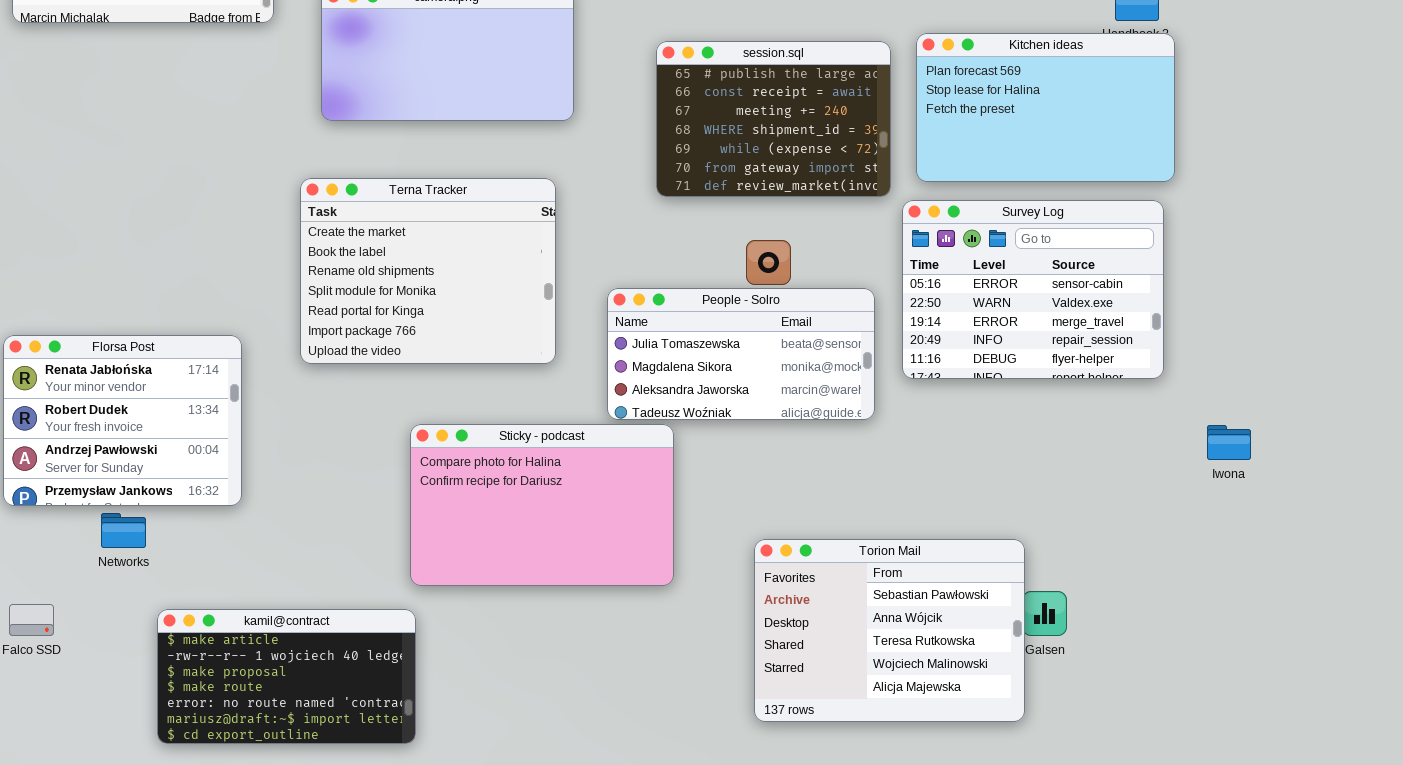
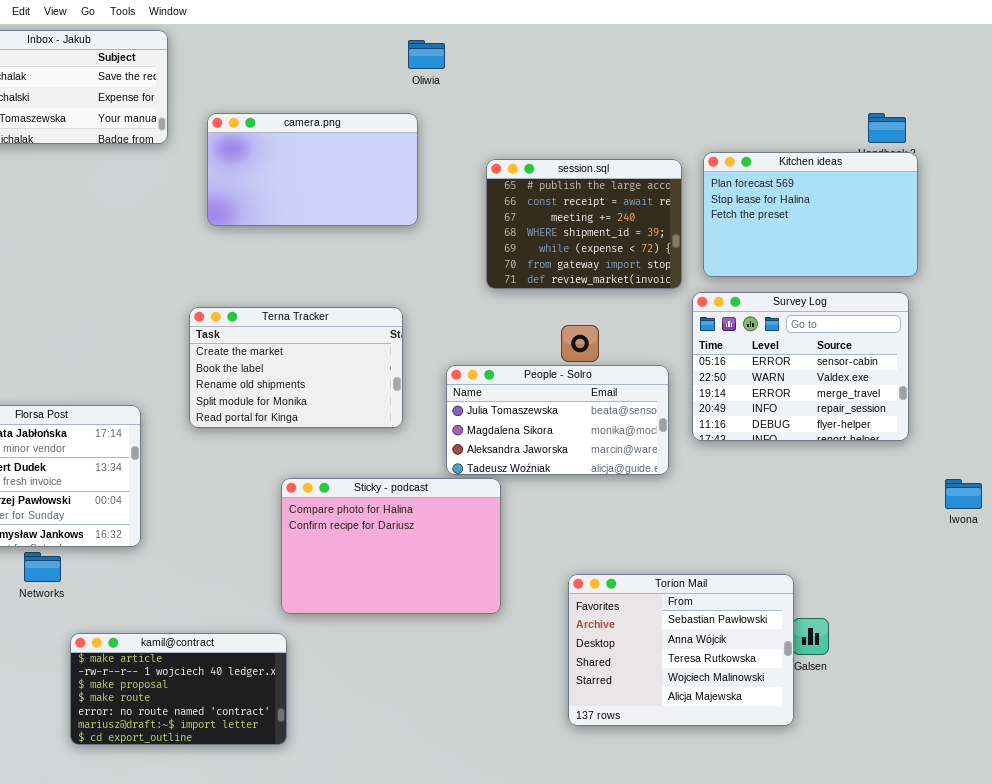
Terna Tracker: [300,178,556,364] -> [189,307,403,428], resized

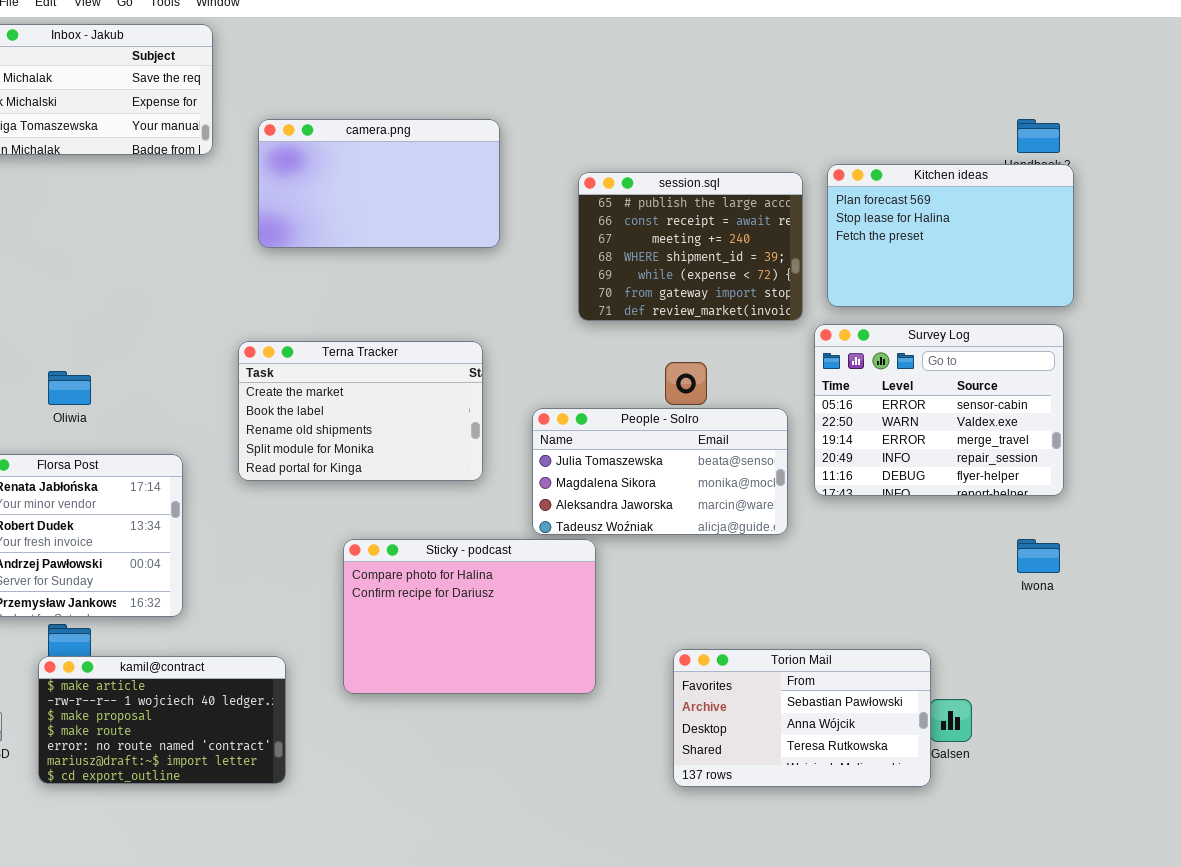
Oliwia: [408,40,445,69] -> [48,371,91,405], moved
Iwona: [945,479,982,509] -> [1017,539,1060,573], moved
Torion Mail: [568,574,794,726] -> [673,649,931,787], resized
kamil@contract: [70,633,287,745] -> [38,656,286,784], moved

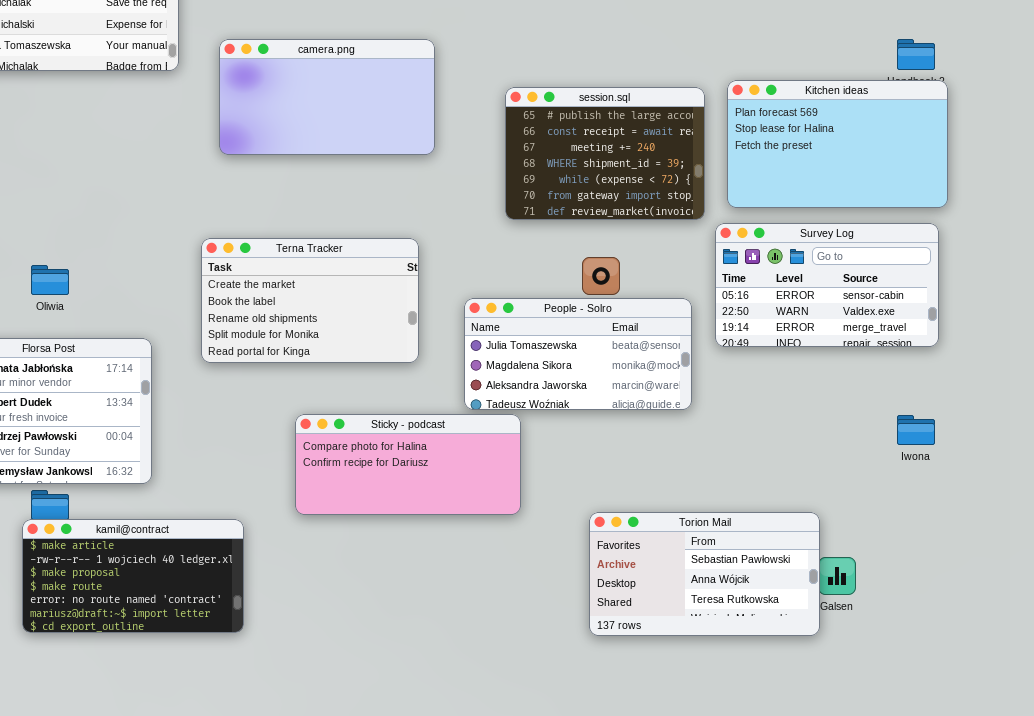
Survey Log: [814,324,1064,496] -> [715,223,939,347], resized
Sticky - podcast: [343,539,596,694] -> [295,414,521,515], resized

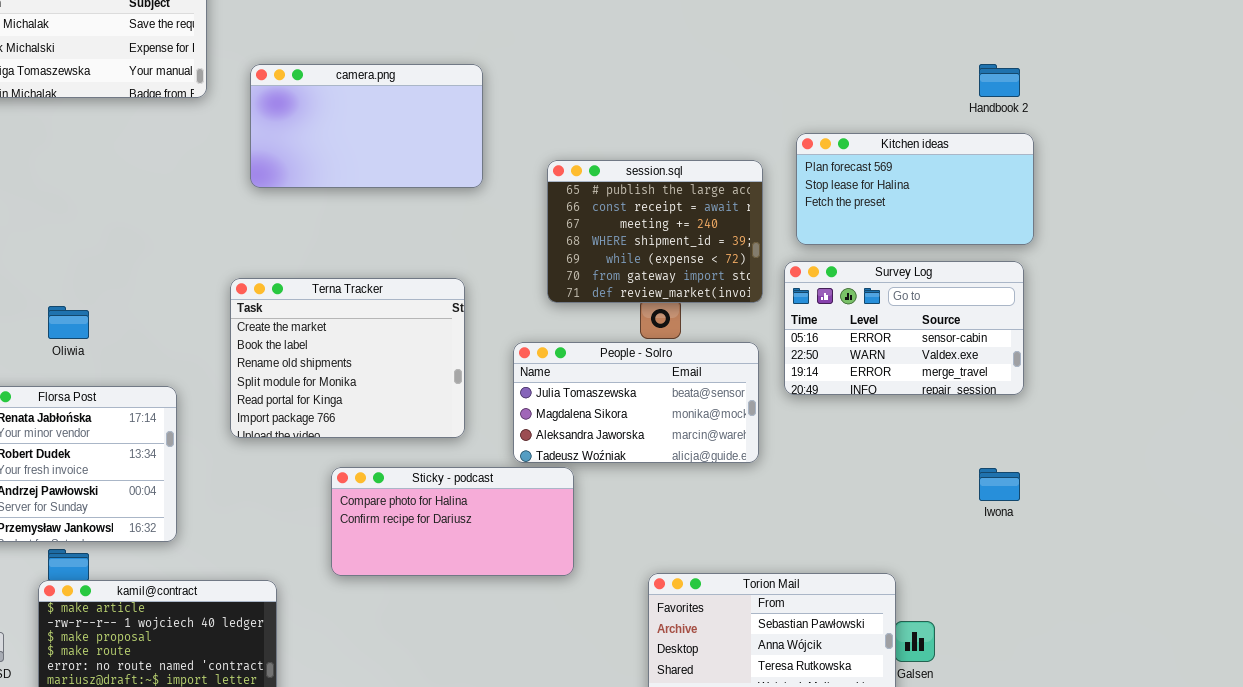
Kitchen ideas: [727,80,948,208] -> [796,133,1034,245], resized
session.sql: [505,87,705,220] -> [547,160,763,303], moved
Terna Tracker: [201,238,419,363] -> [230,278,465,438], resized

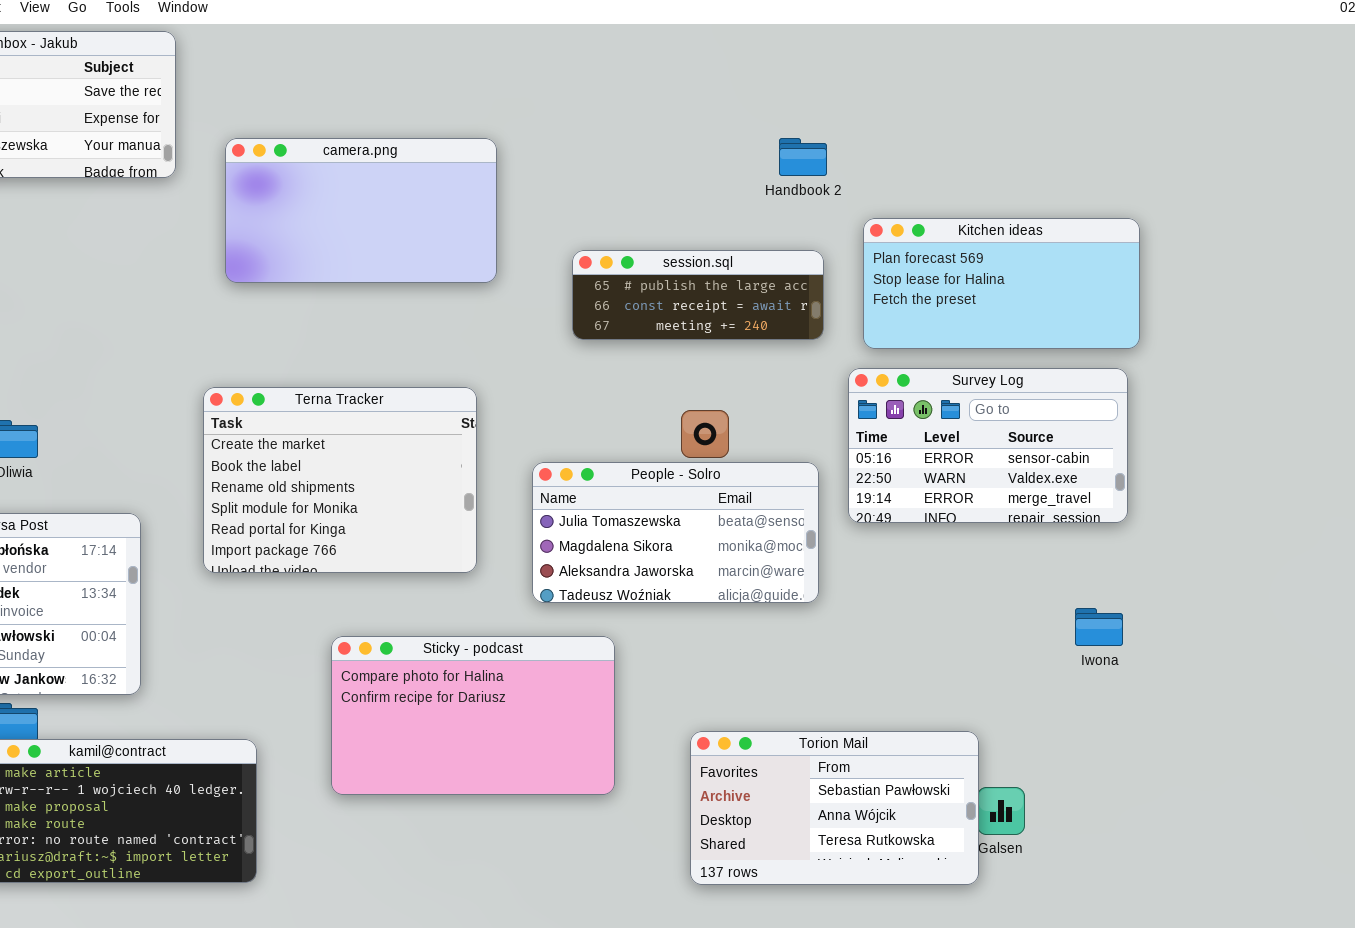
Handbook 2: [979,64,1020,97] -> [779,138,827,176], moved
session.sql: [547,160,763,303] -> [572,250,824,340], resized
Sticky - podcast: [331,467,574,576] -> [331,636,615,795], moved, resized

